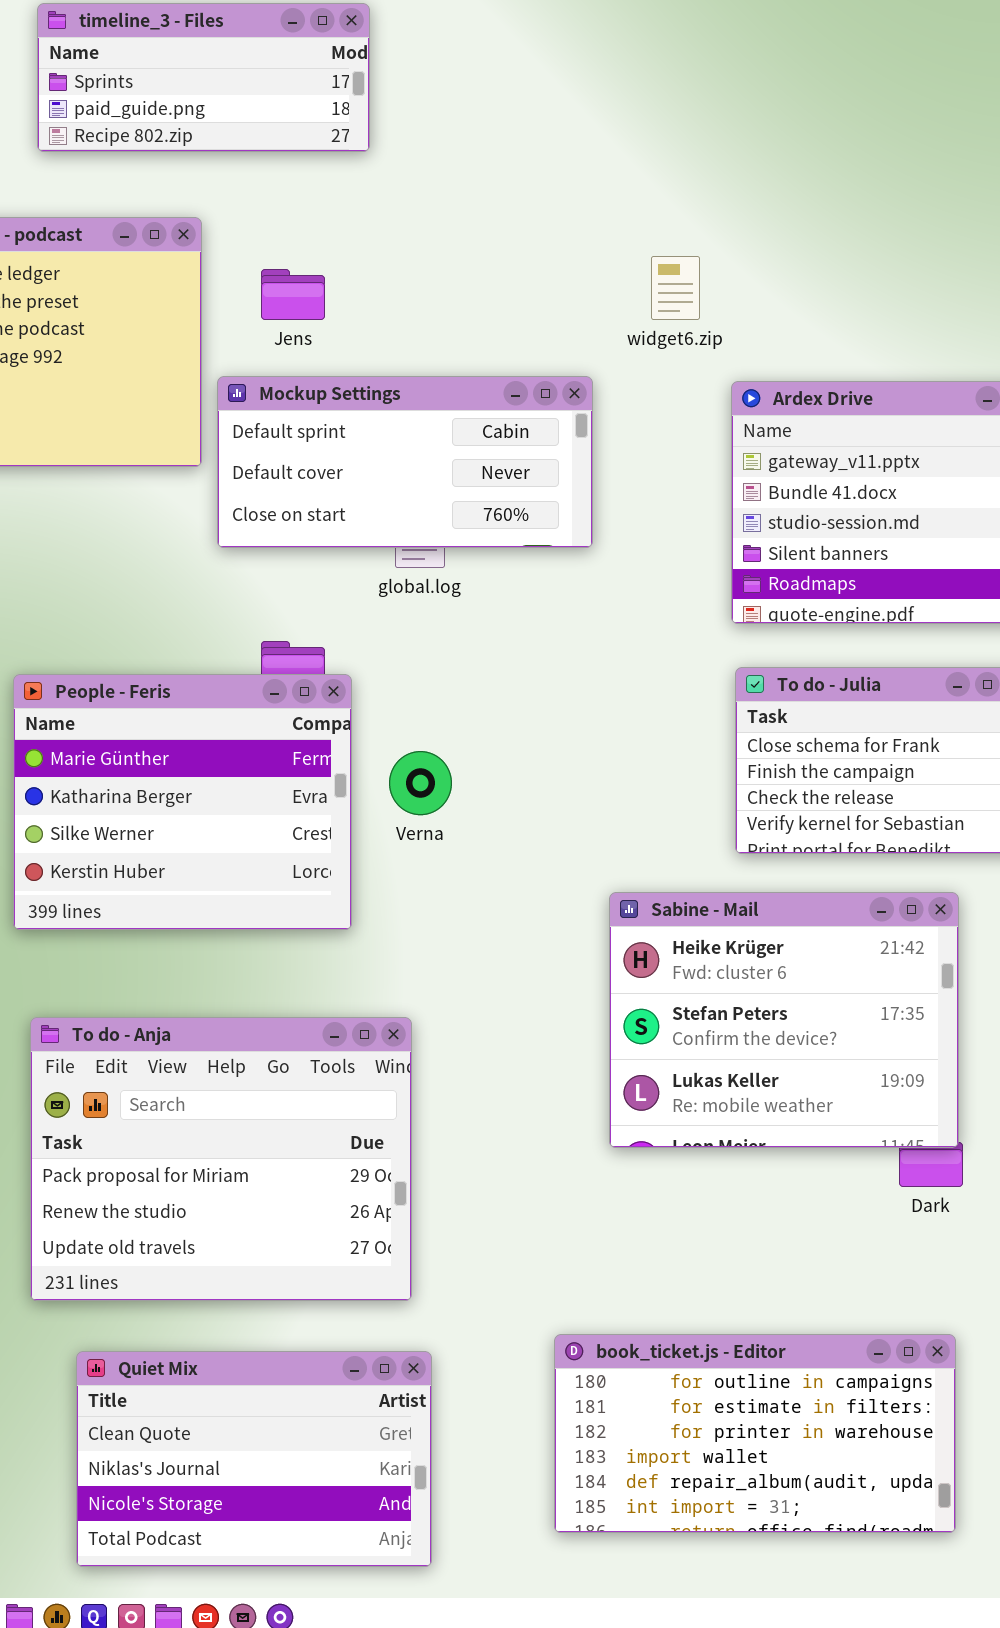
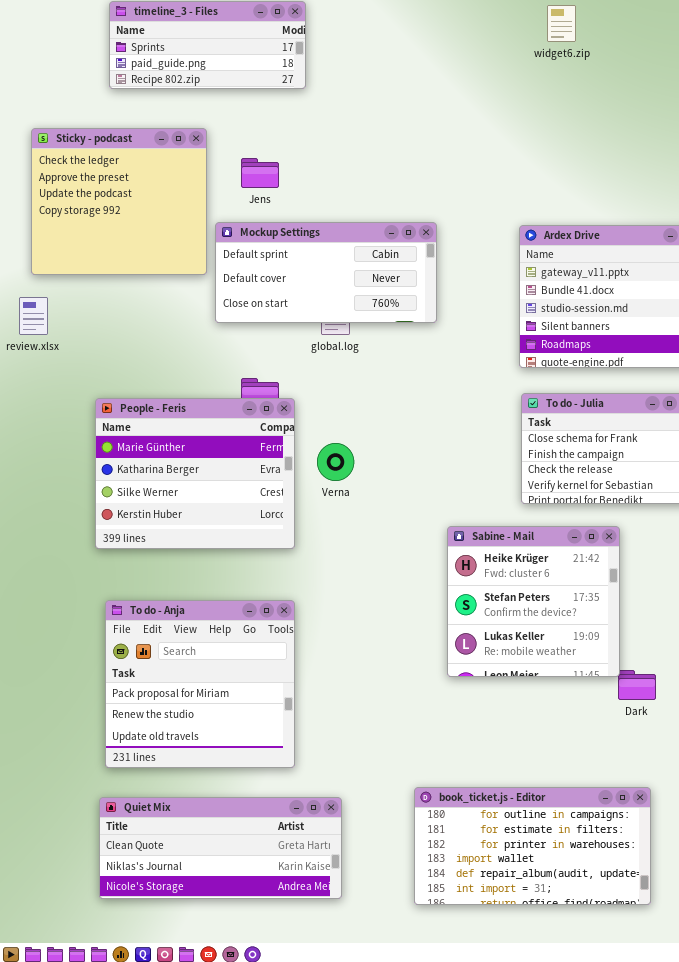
widget6.zip: [651,256,700,320] -> [547,5,576,42], moved
Sabine - Mail: [609,892,959,1148] -> [447,526,620,677], resized
To do - Anja: [30,1017,412,1301] -> [105,600,295,768], resized
Quiet Mix: [76,1351,432,1567] -> [99,797,342,899], resized

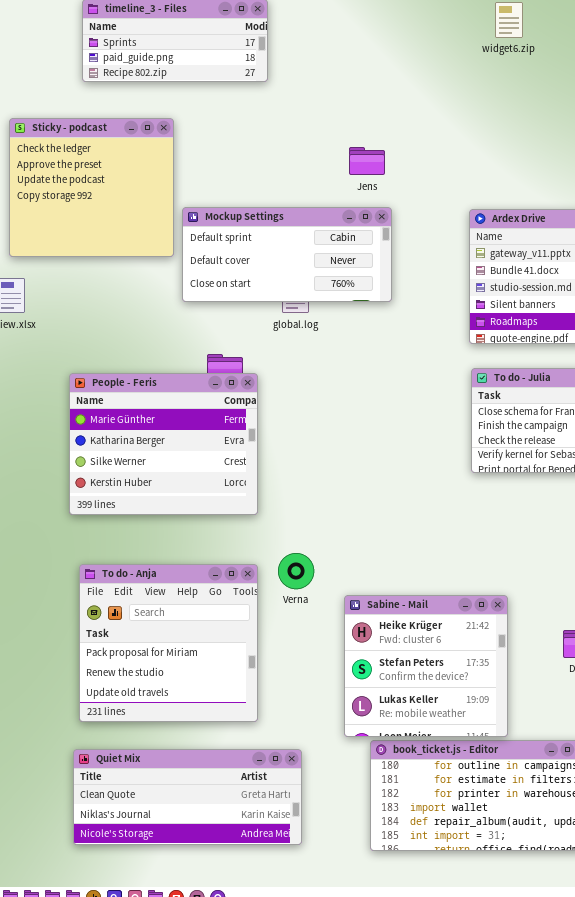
Jens: [241,158,279,188] -> [349,147,385,175], moved
Verna: [317,443,354,481] -> [278,553,314,589], moved
Sabine - Mail: [447,526,620,677] -> [344,595,508,737], moved

